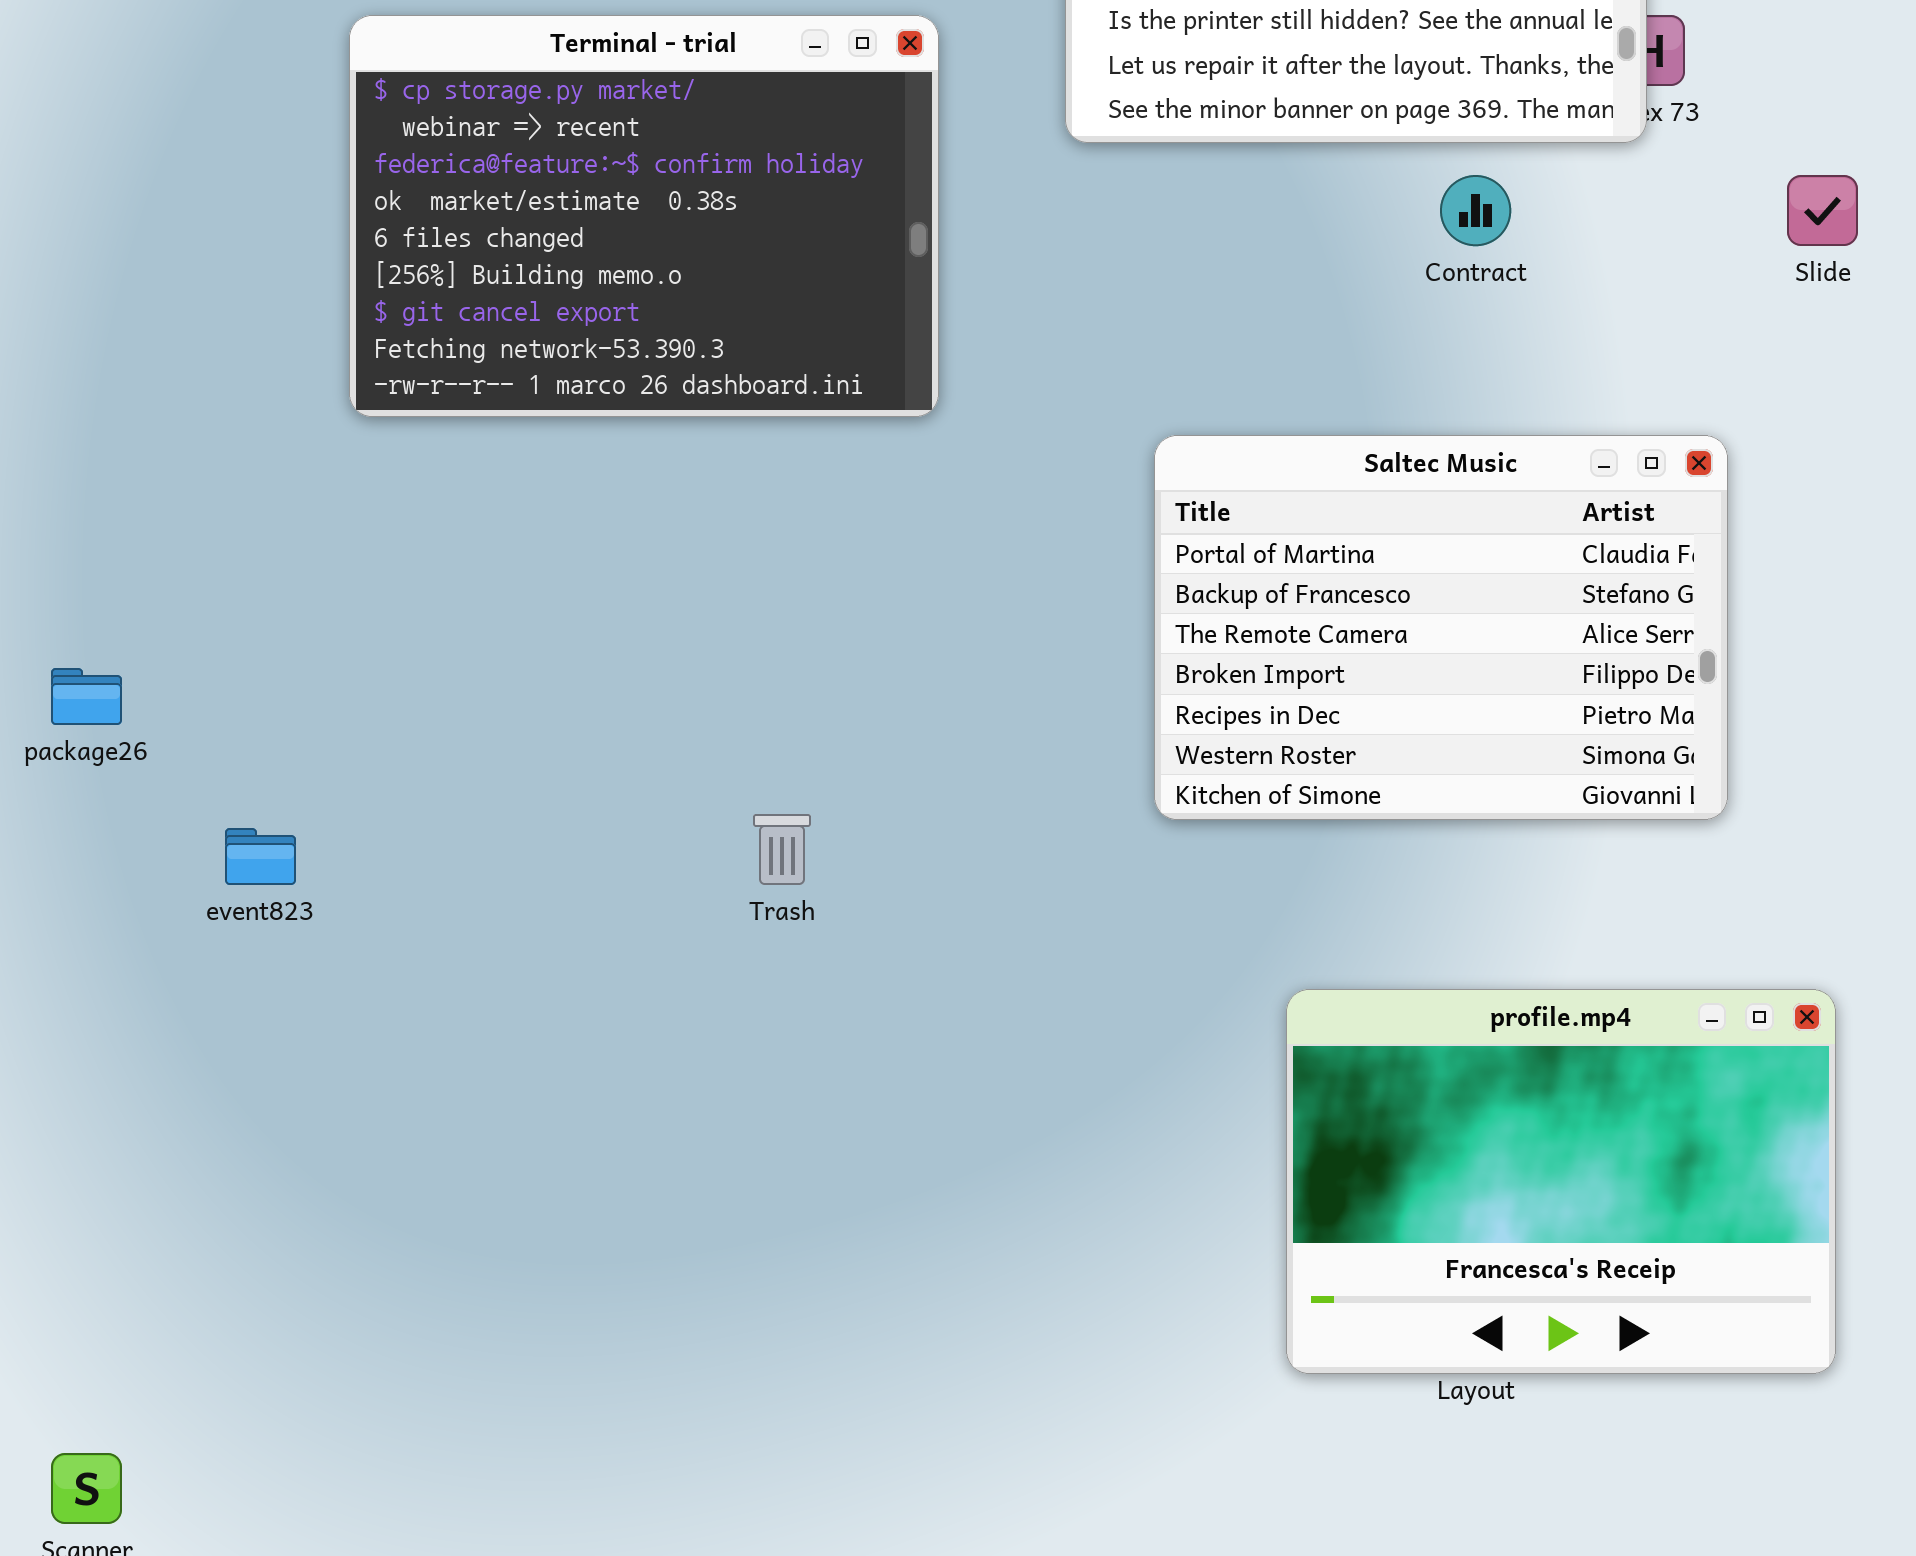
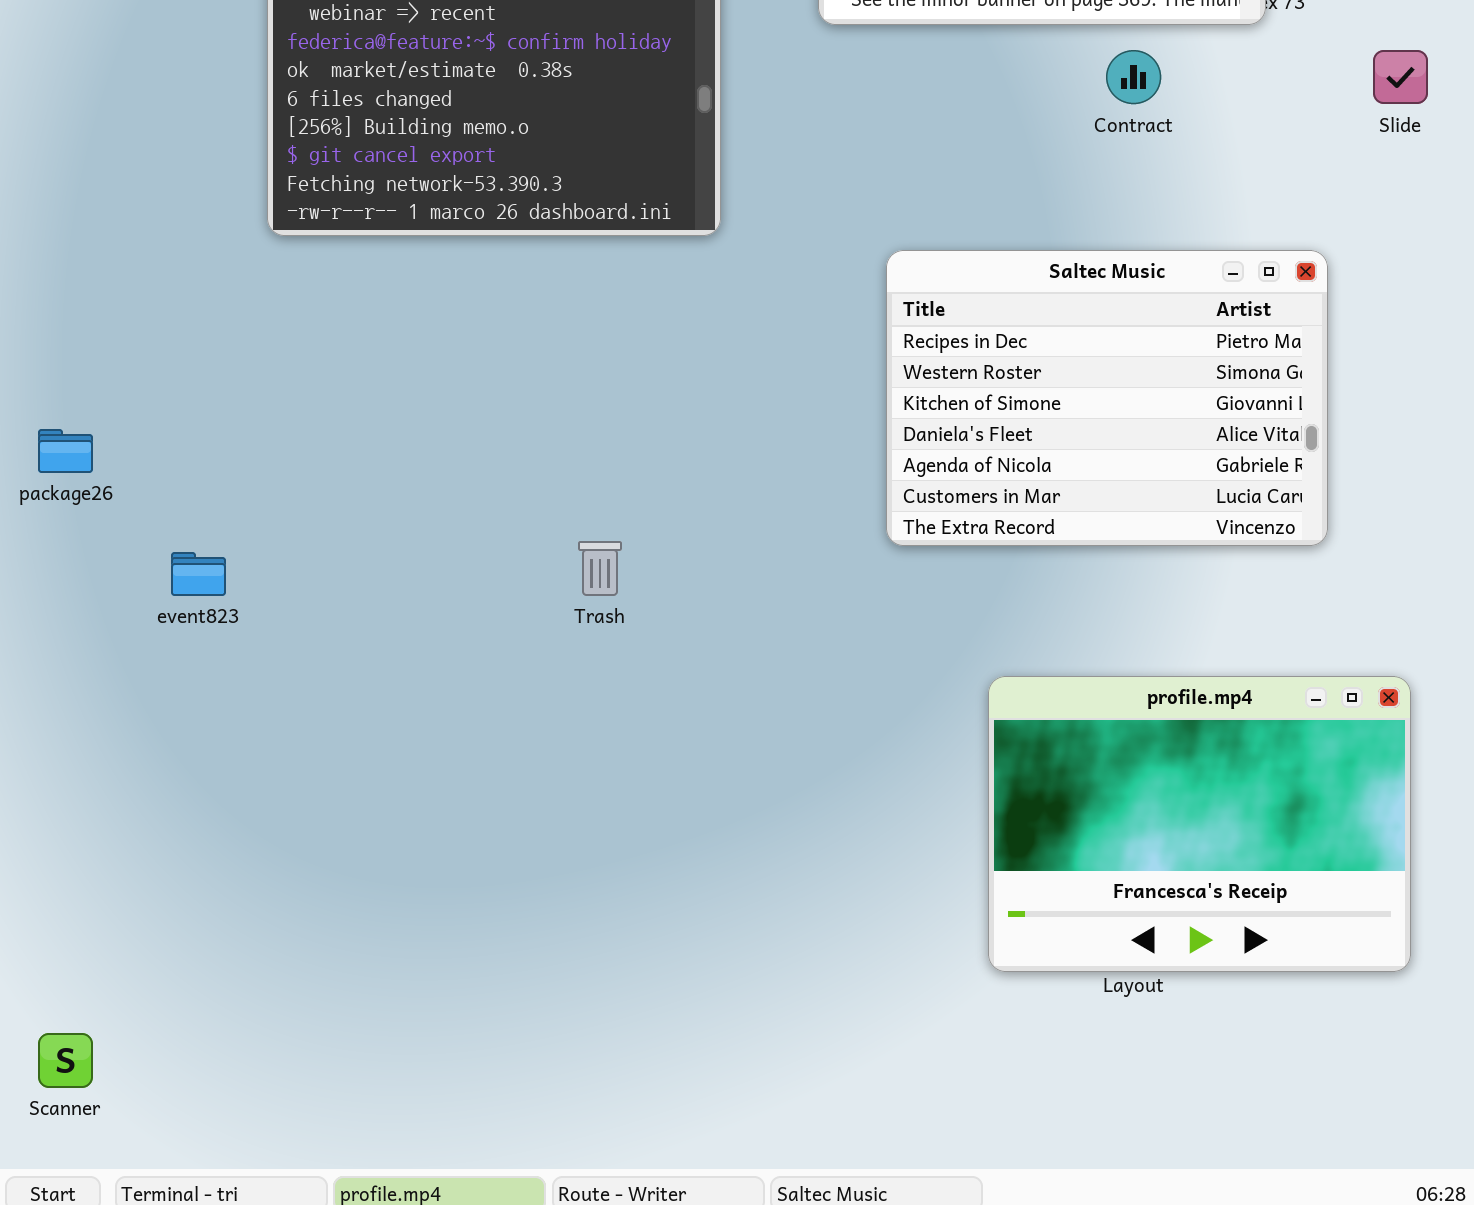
Saltec Music: [1154,435,1728,820] -> [886,250,1328,546], scrolled down 4 rows

